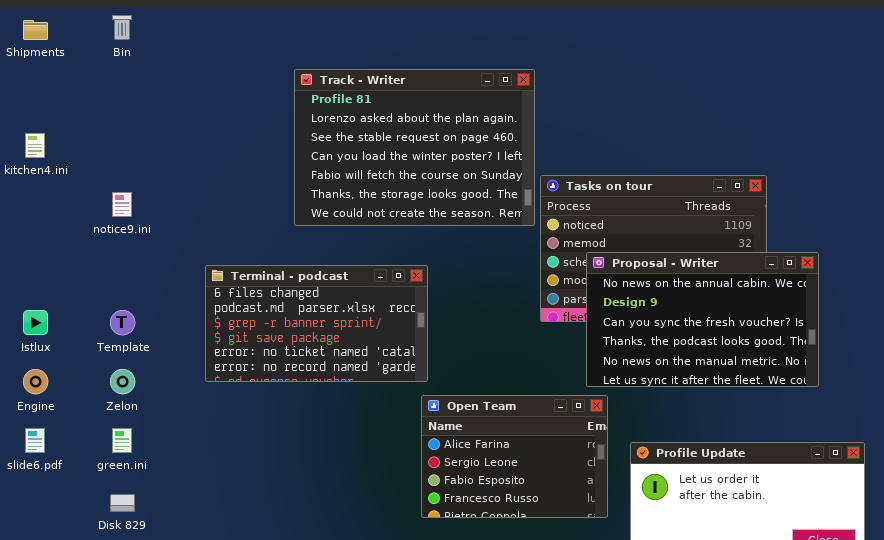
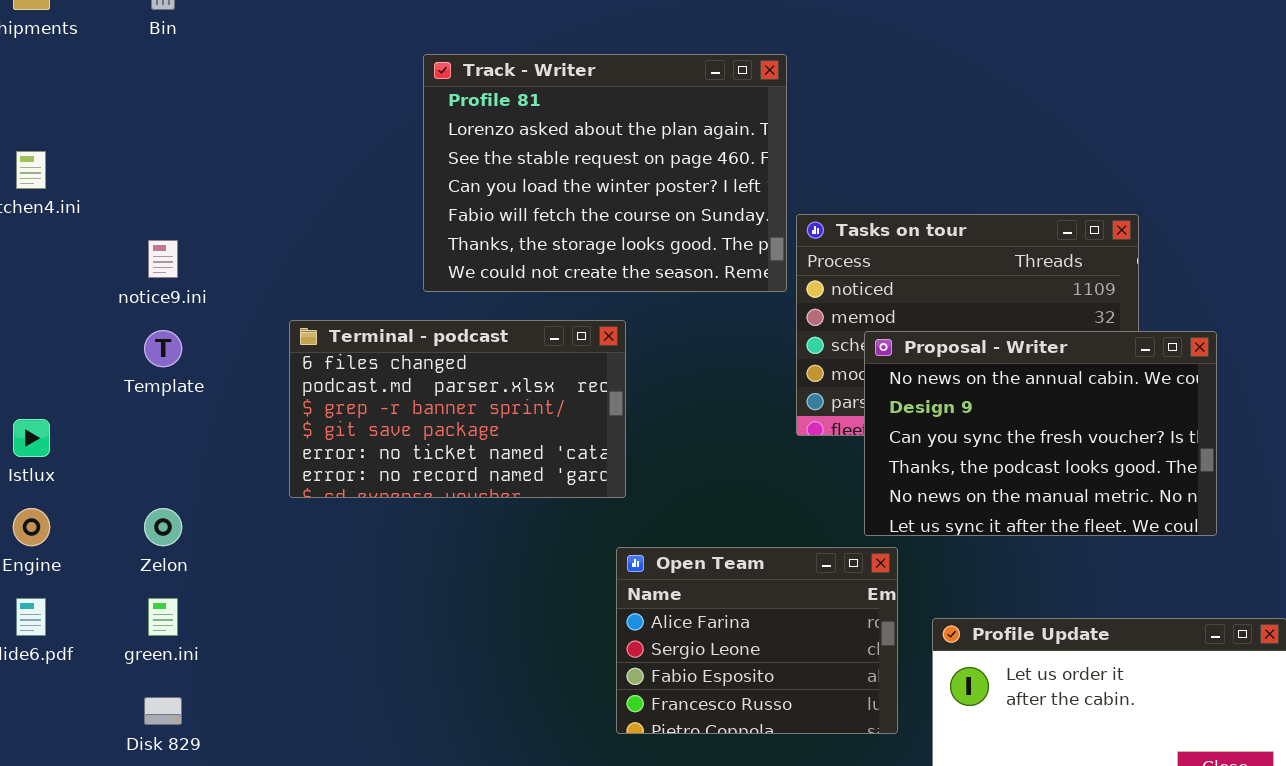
Terminal - podcast: [205,265,428,382] -> [289,320,626,498], moved
Template: [110,310,135,335] -> [144,330,182,367], moved

